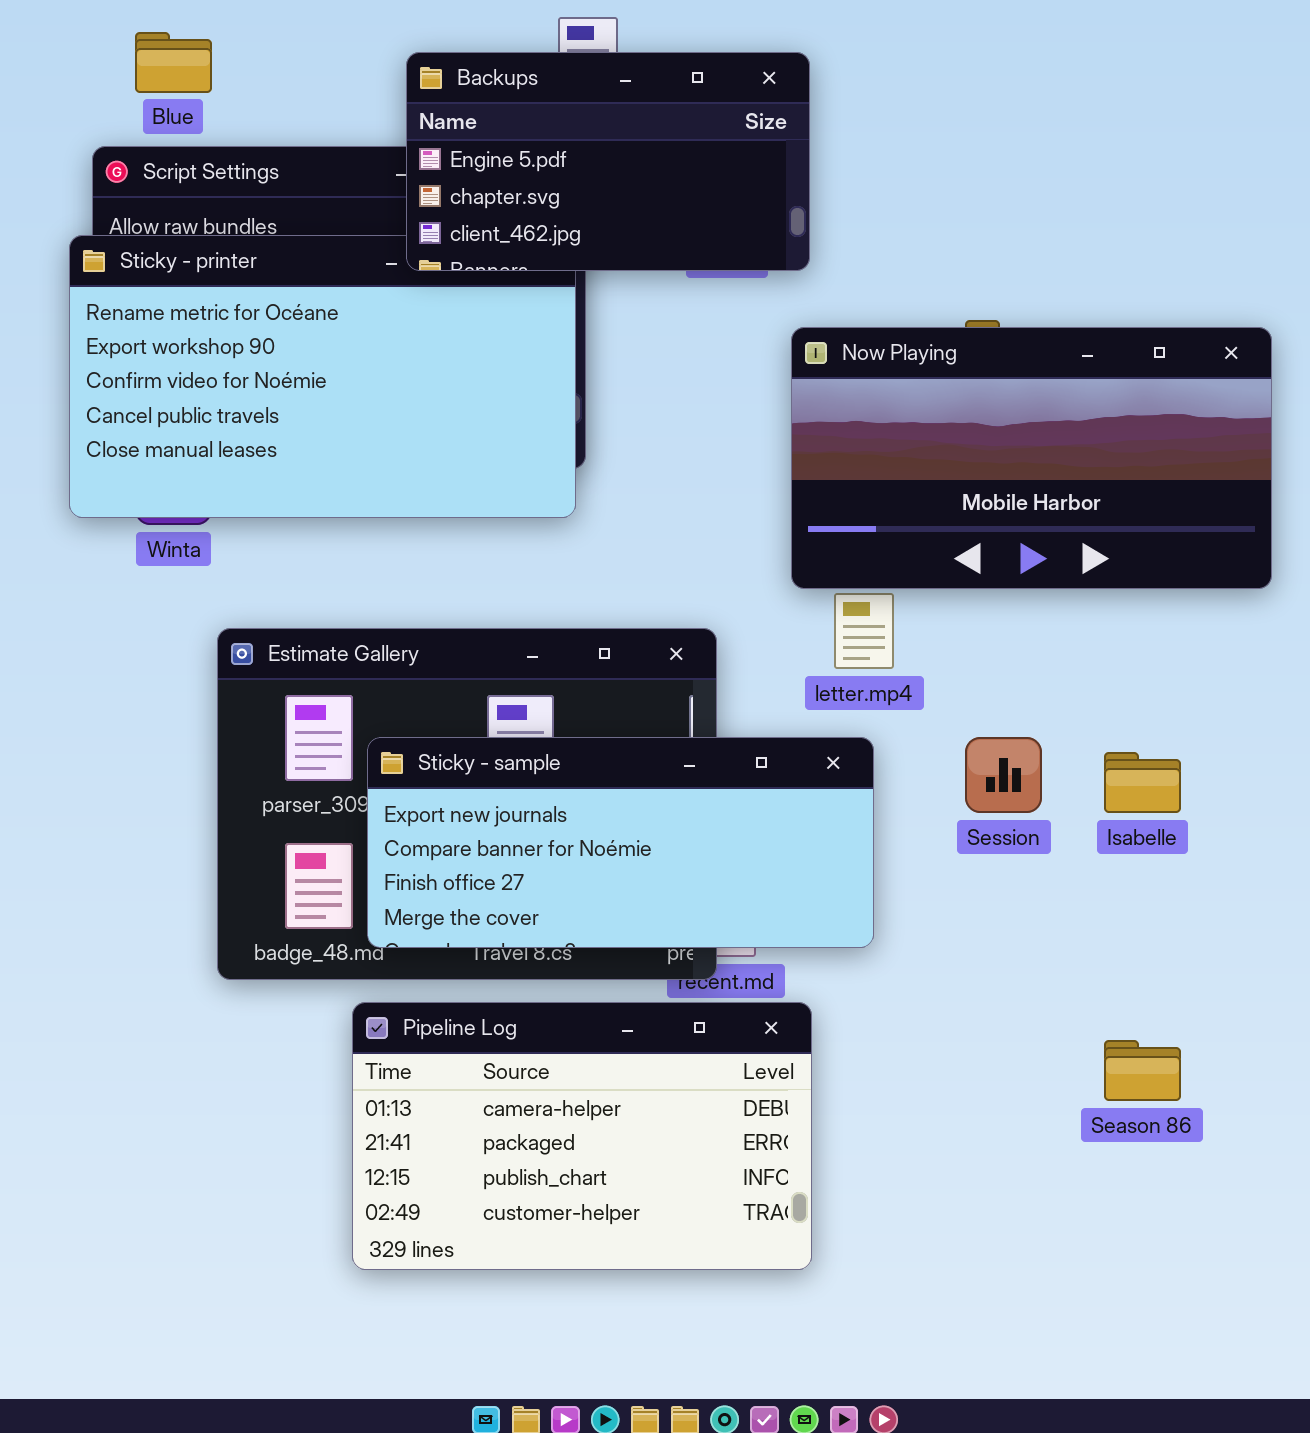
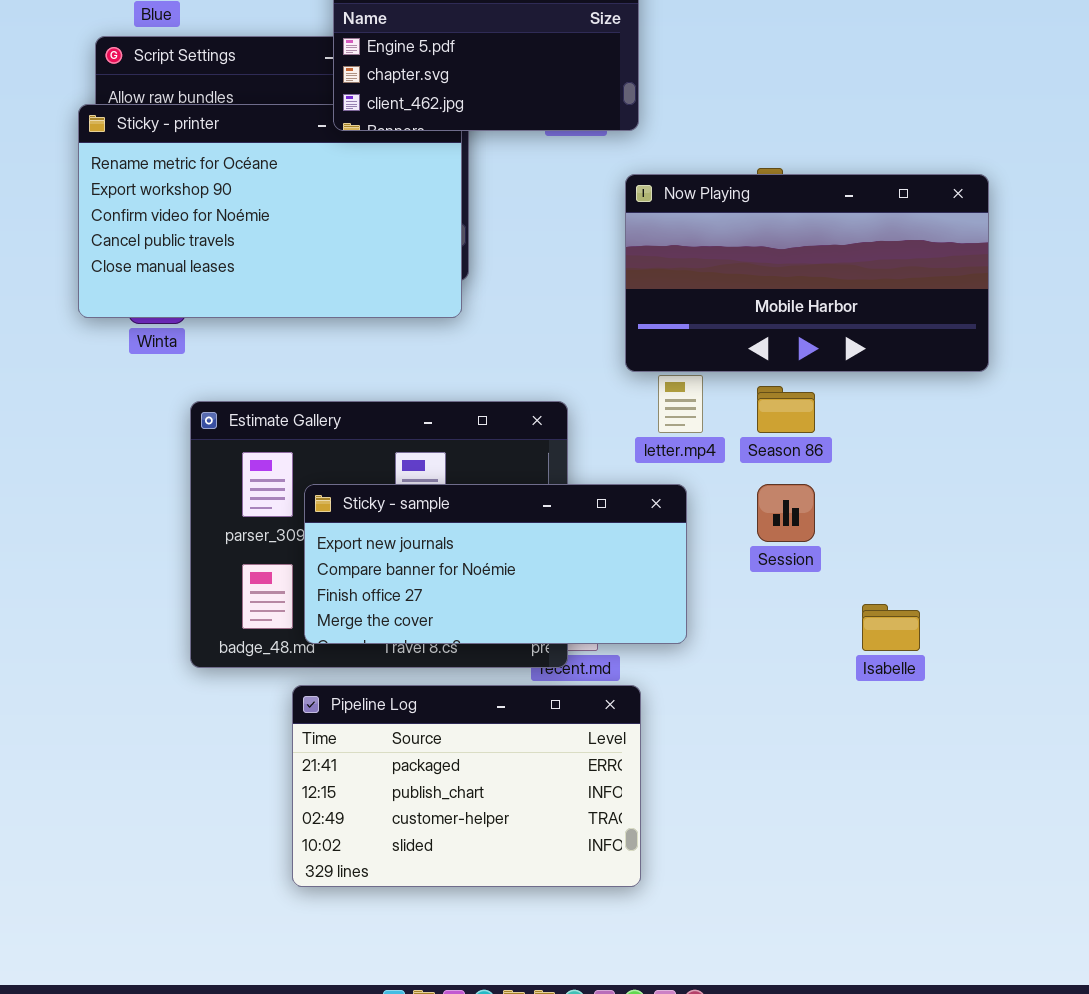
Isabelle: [1104,752,1181,813] -> [862,604,920,651], moved
Pipeline Log: [352,1002,812,1270] -> [292,685,641,887], scrolled down 1 row
Season 86: [1104,1040,1181,1101] -> [757,386,815,433], moved

